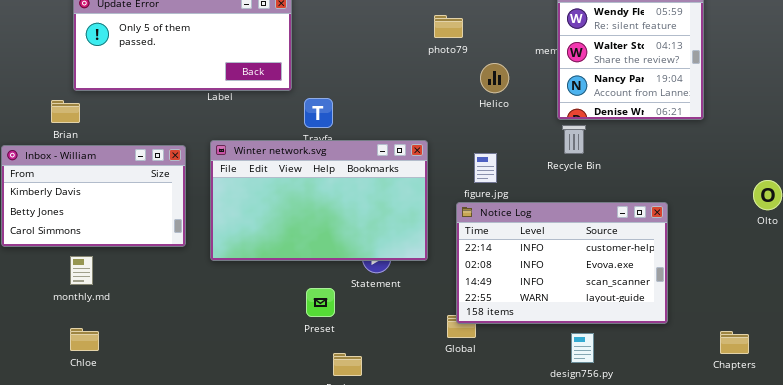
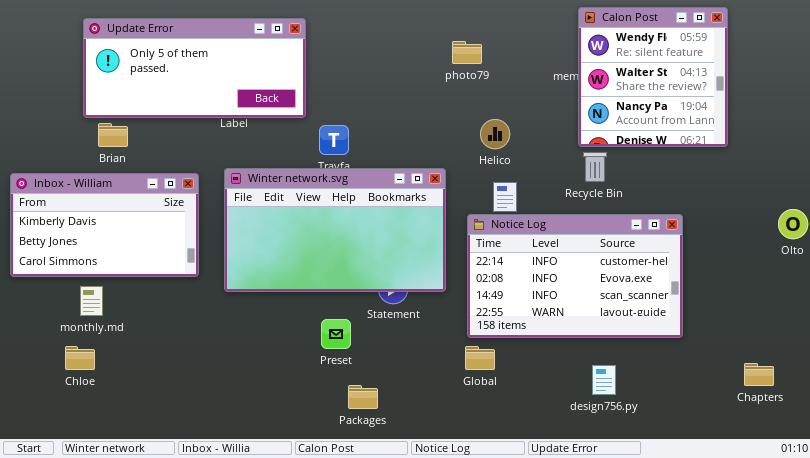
Helico: [480,63,509,93] -> [480,119,510,149], moved
Brian: [51,100,80,123] -> [98,123,128,147], moved
Notice Log: [456,202,668,324] -> [467,214,683,338], moved
Chloe: [70,328,99,351] -> [65,346,95,370], moved

